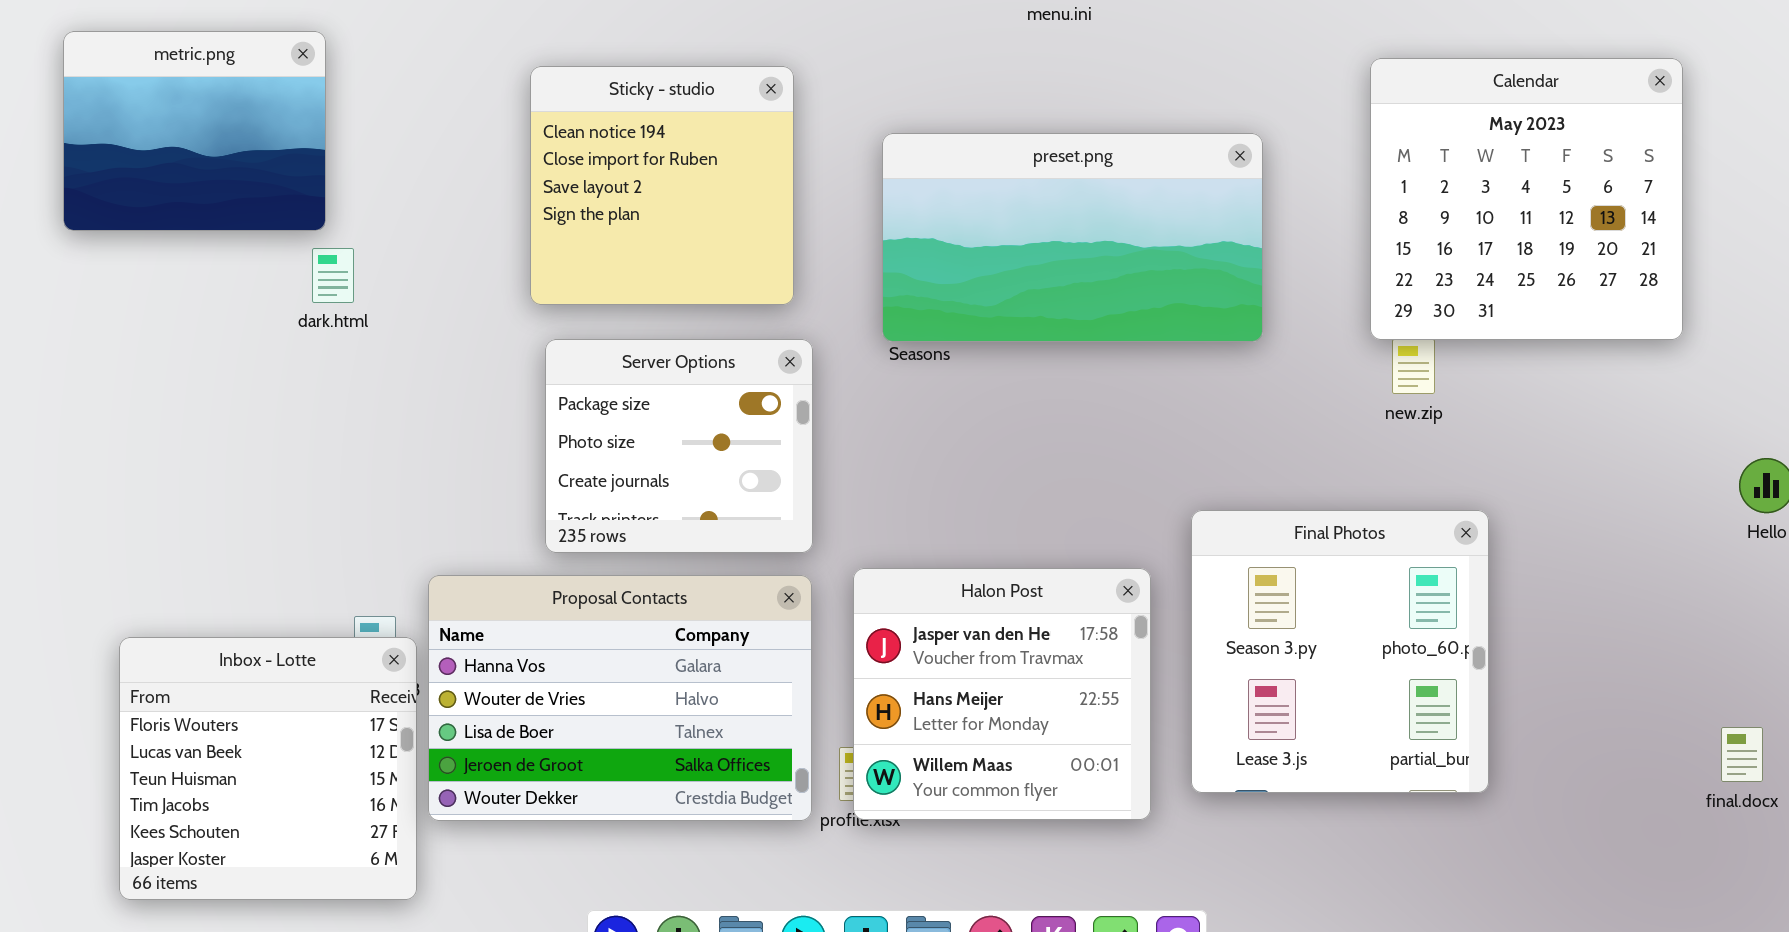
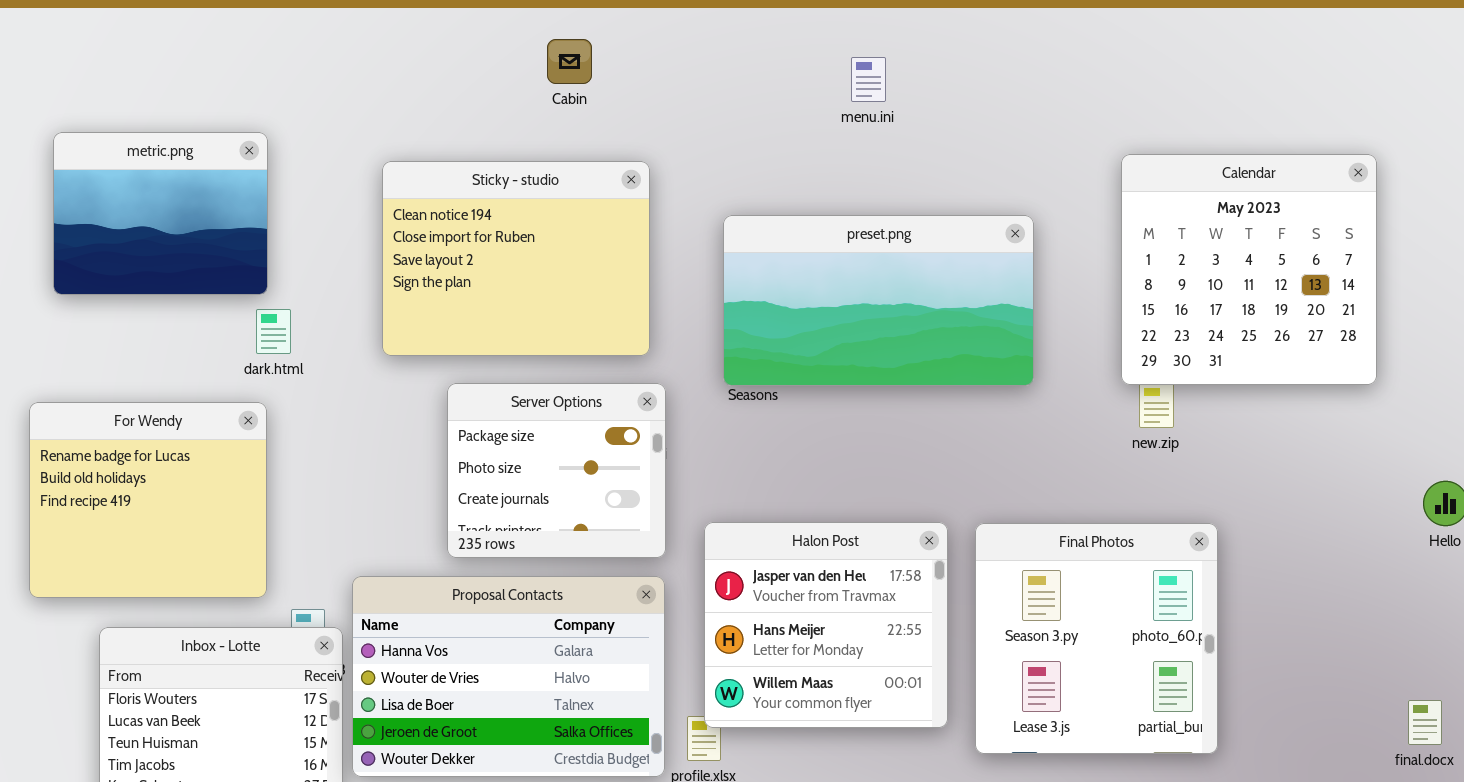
Sticky - studio: [530,66,794,305] -> [382,161,650,356], resized
For Wendy: none -> [29,402,267,598], opened
Halon Post: [853,568,1151,820] -> [704,522,948,728], moved

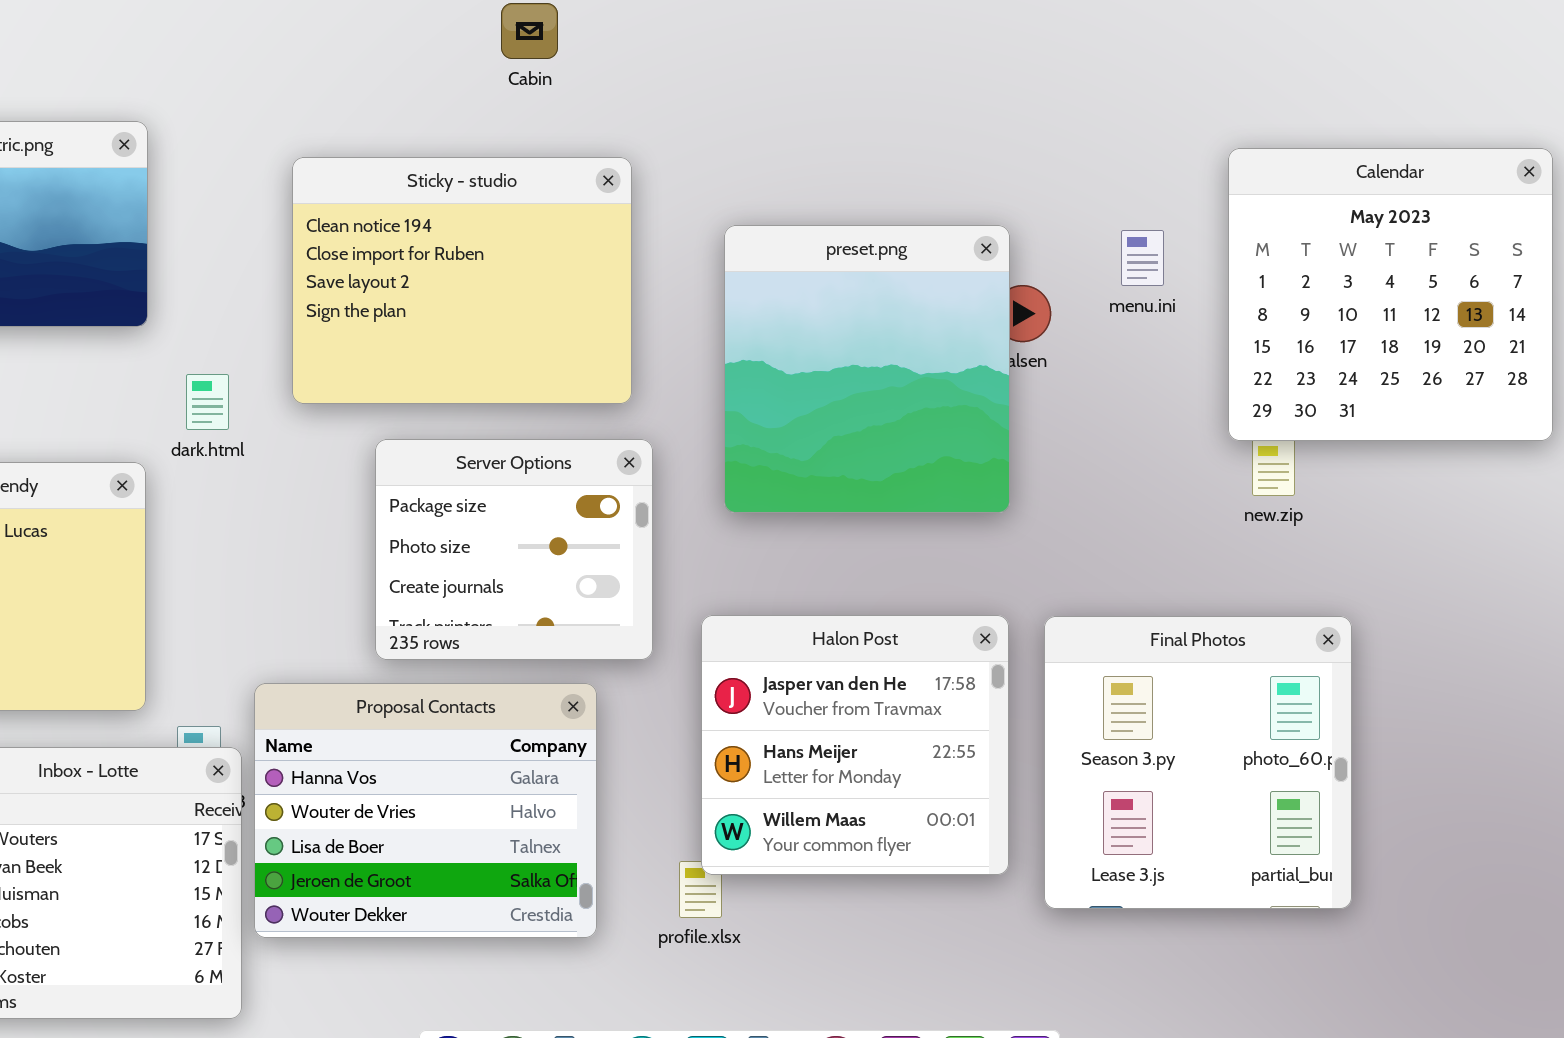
menu.ini: [851,57,886,102] -> [1121,230,1164,286], moved
preset.png: [723,215,1034,386] -> [724,225,1010,513], resized
dark.html: [256,309,291,354] -> [186,374,229,430], moved
Proposal Contacts: [352,576,665,777] -> [254,683,597,938], resized

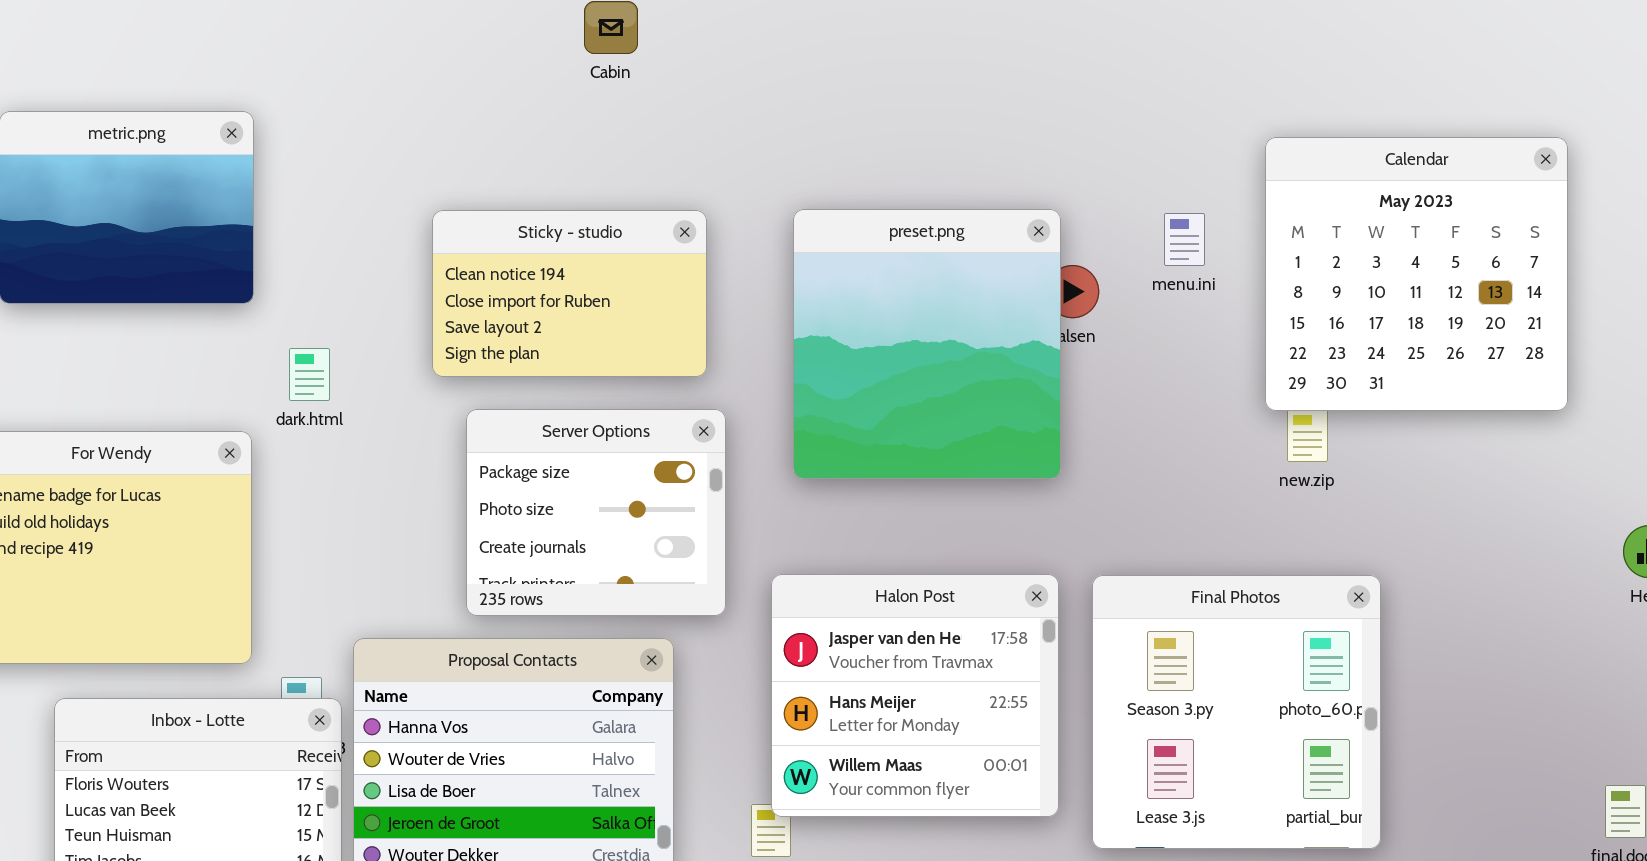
Sticky - studio: [292,157,632,404] -> [432,210,707,377], resized

